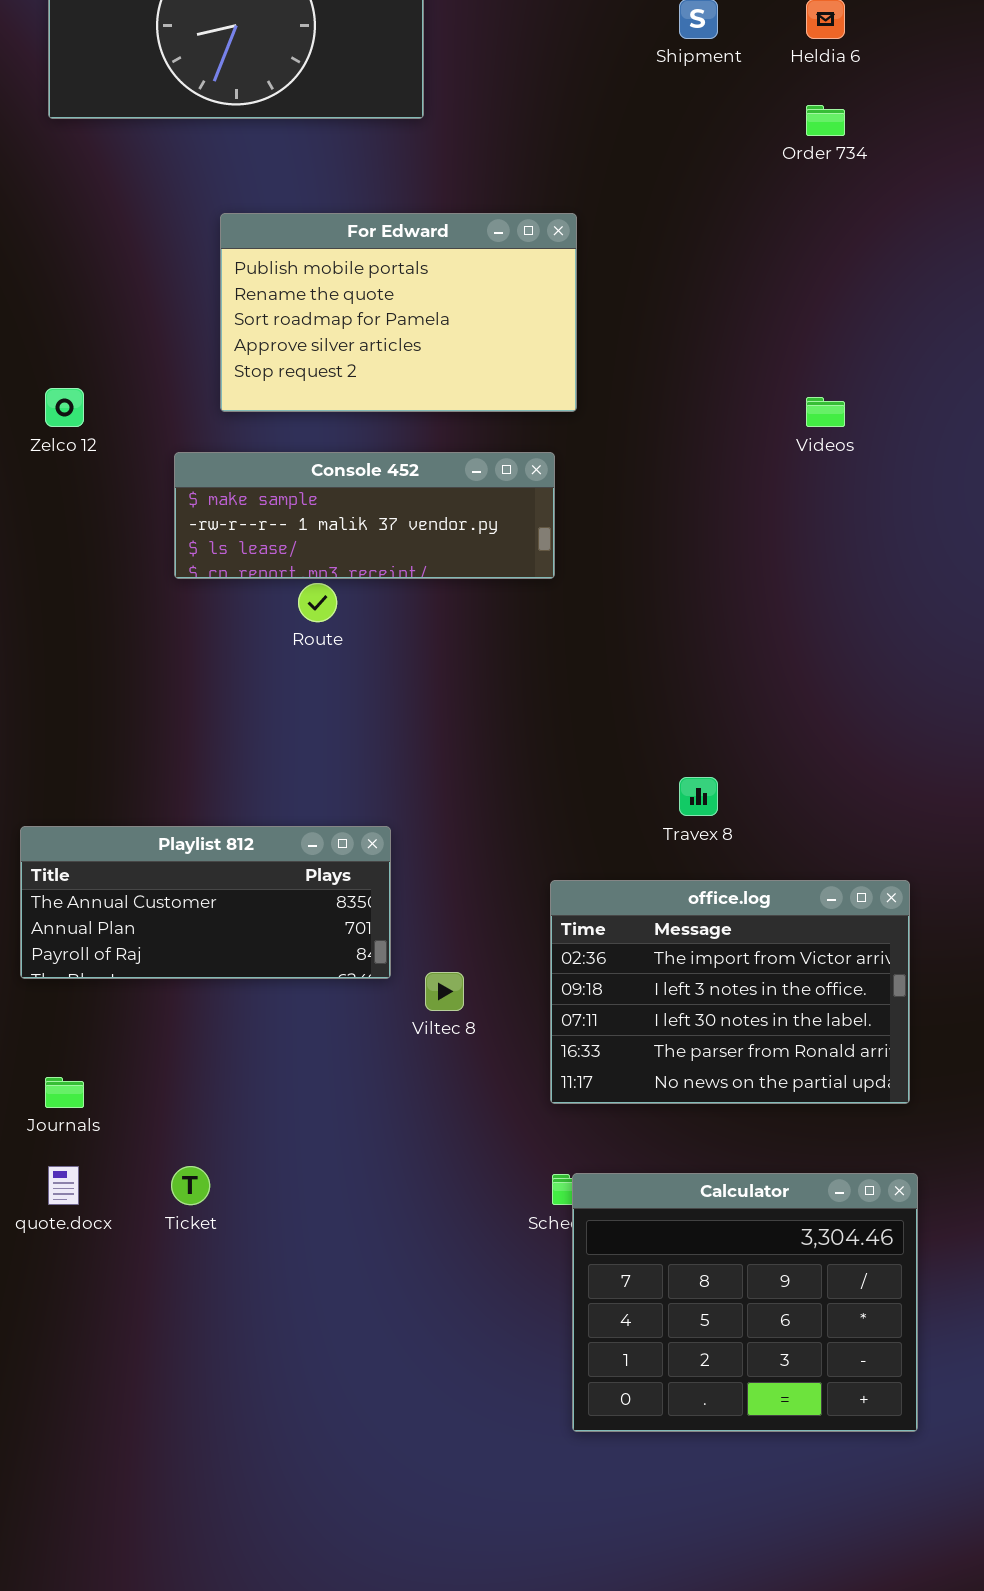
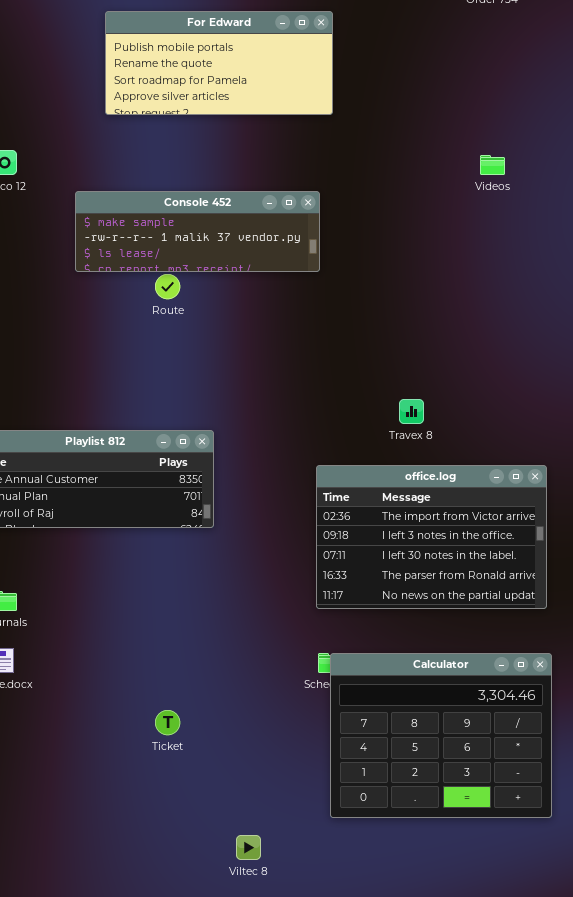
For Edward: [220,213,577,412] -> [105,11,333,115], moved, resized
Viltec 8: [425,972,464,1011] -> [236,835,261,860], moved
Ticket: [171,1166,210,1205] -> [155,710,180,735], moved

